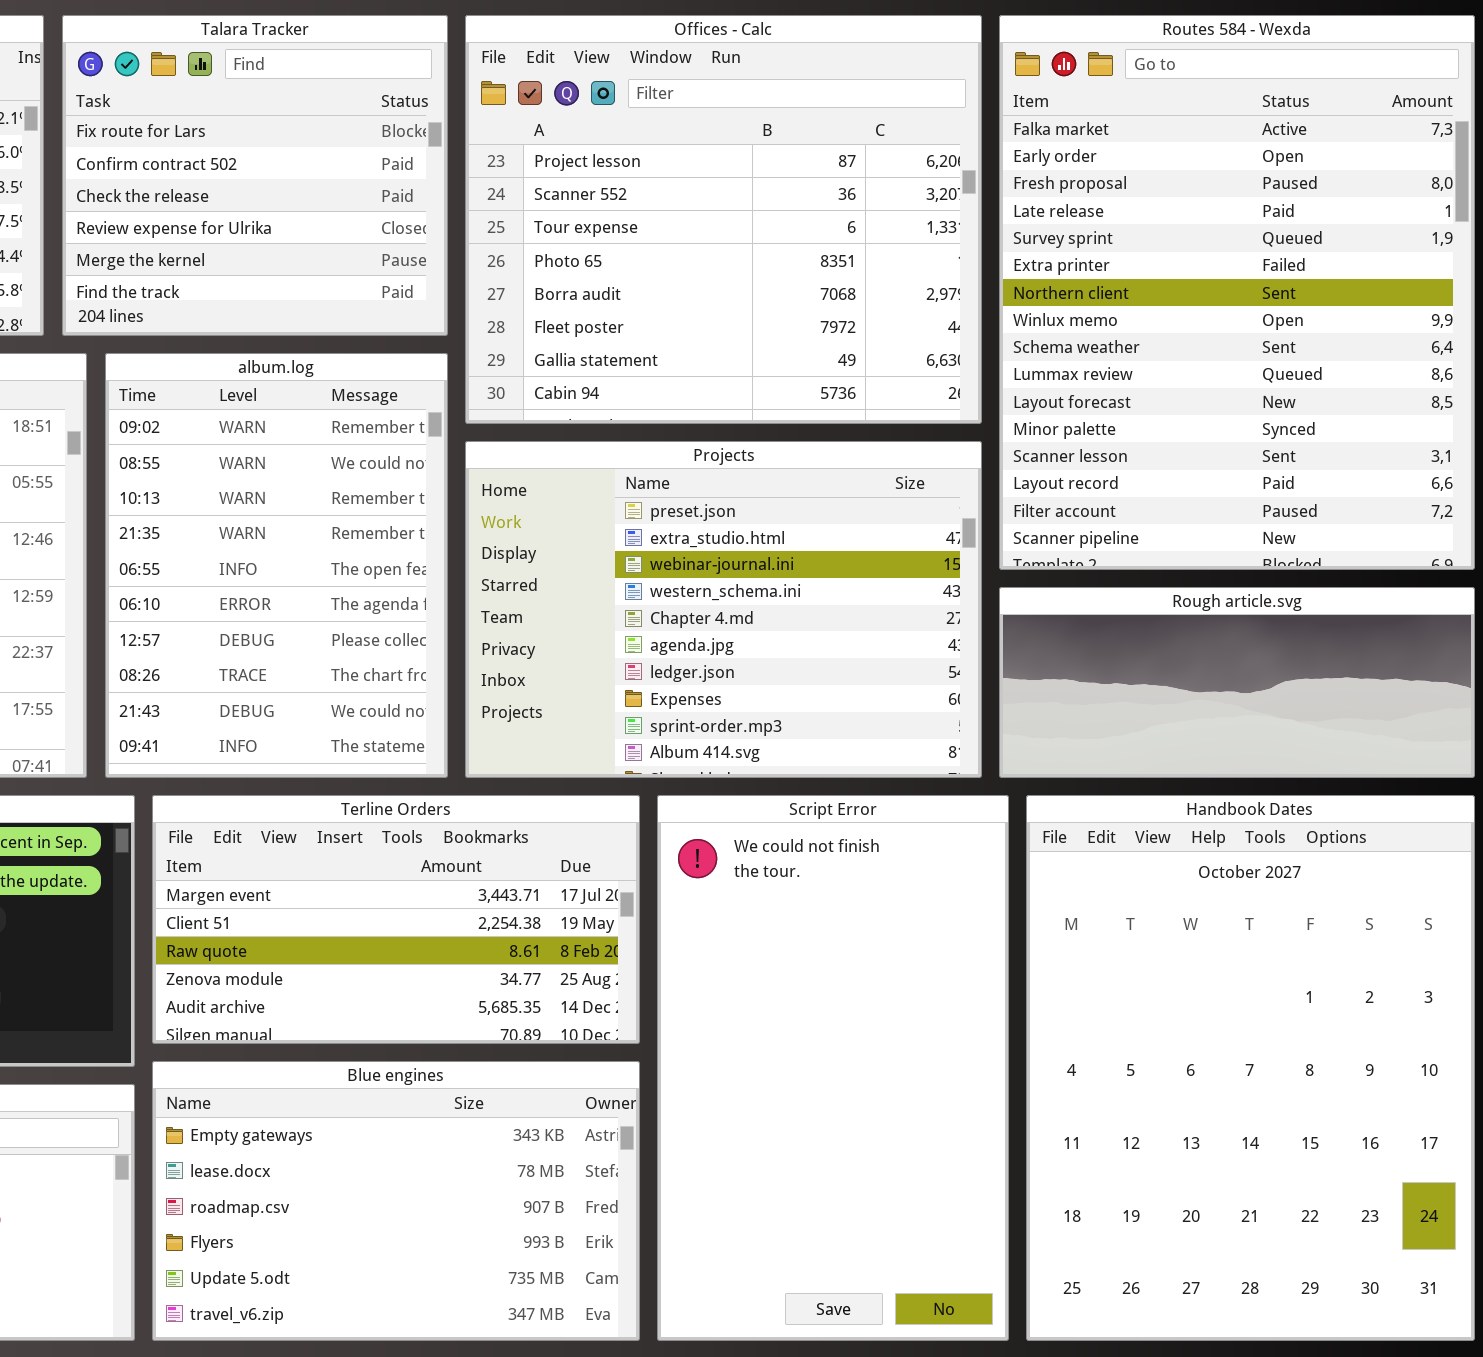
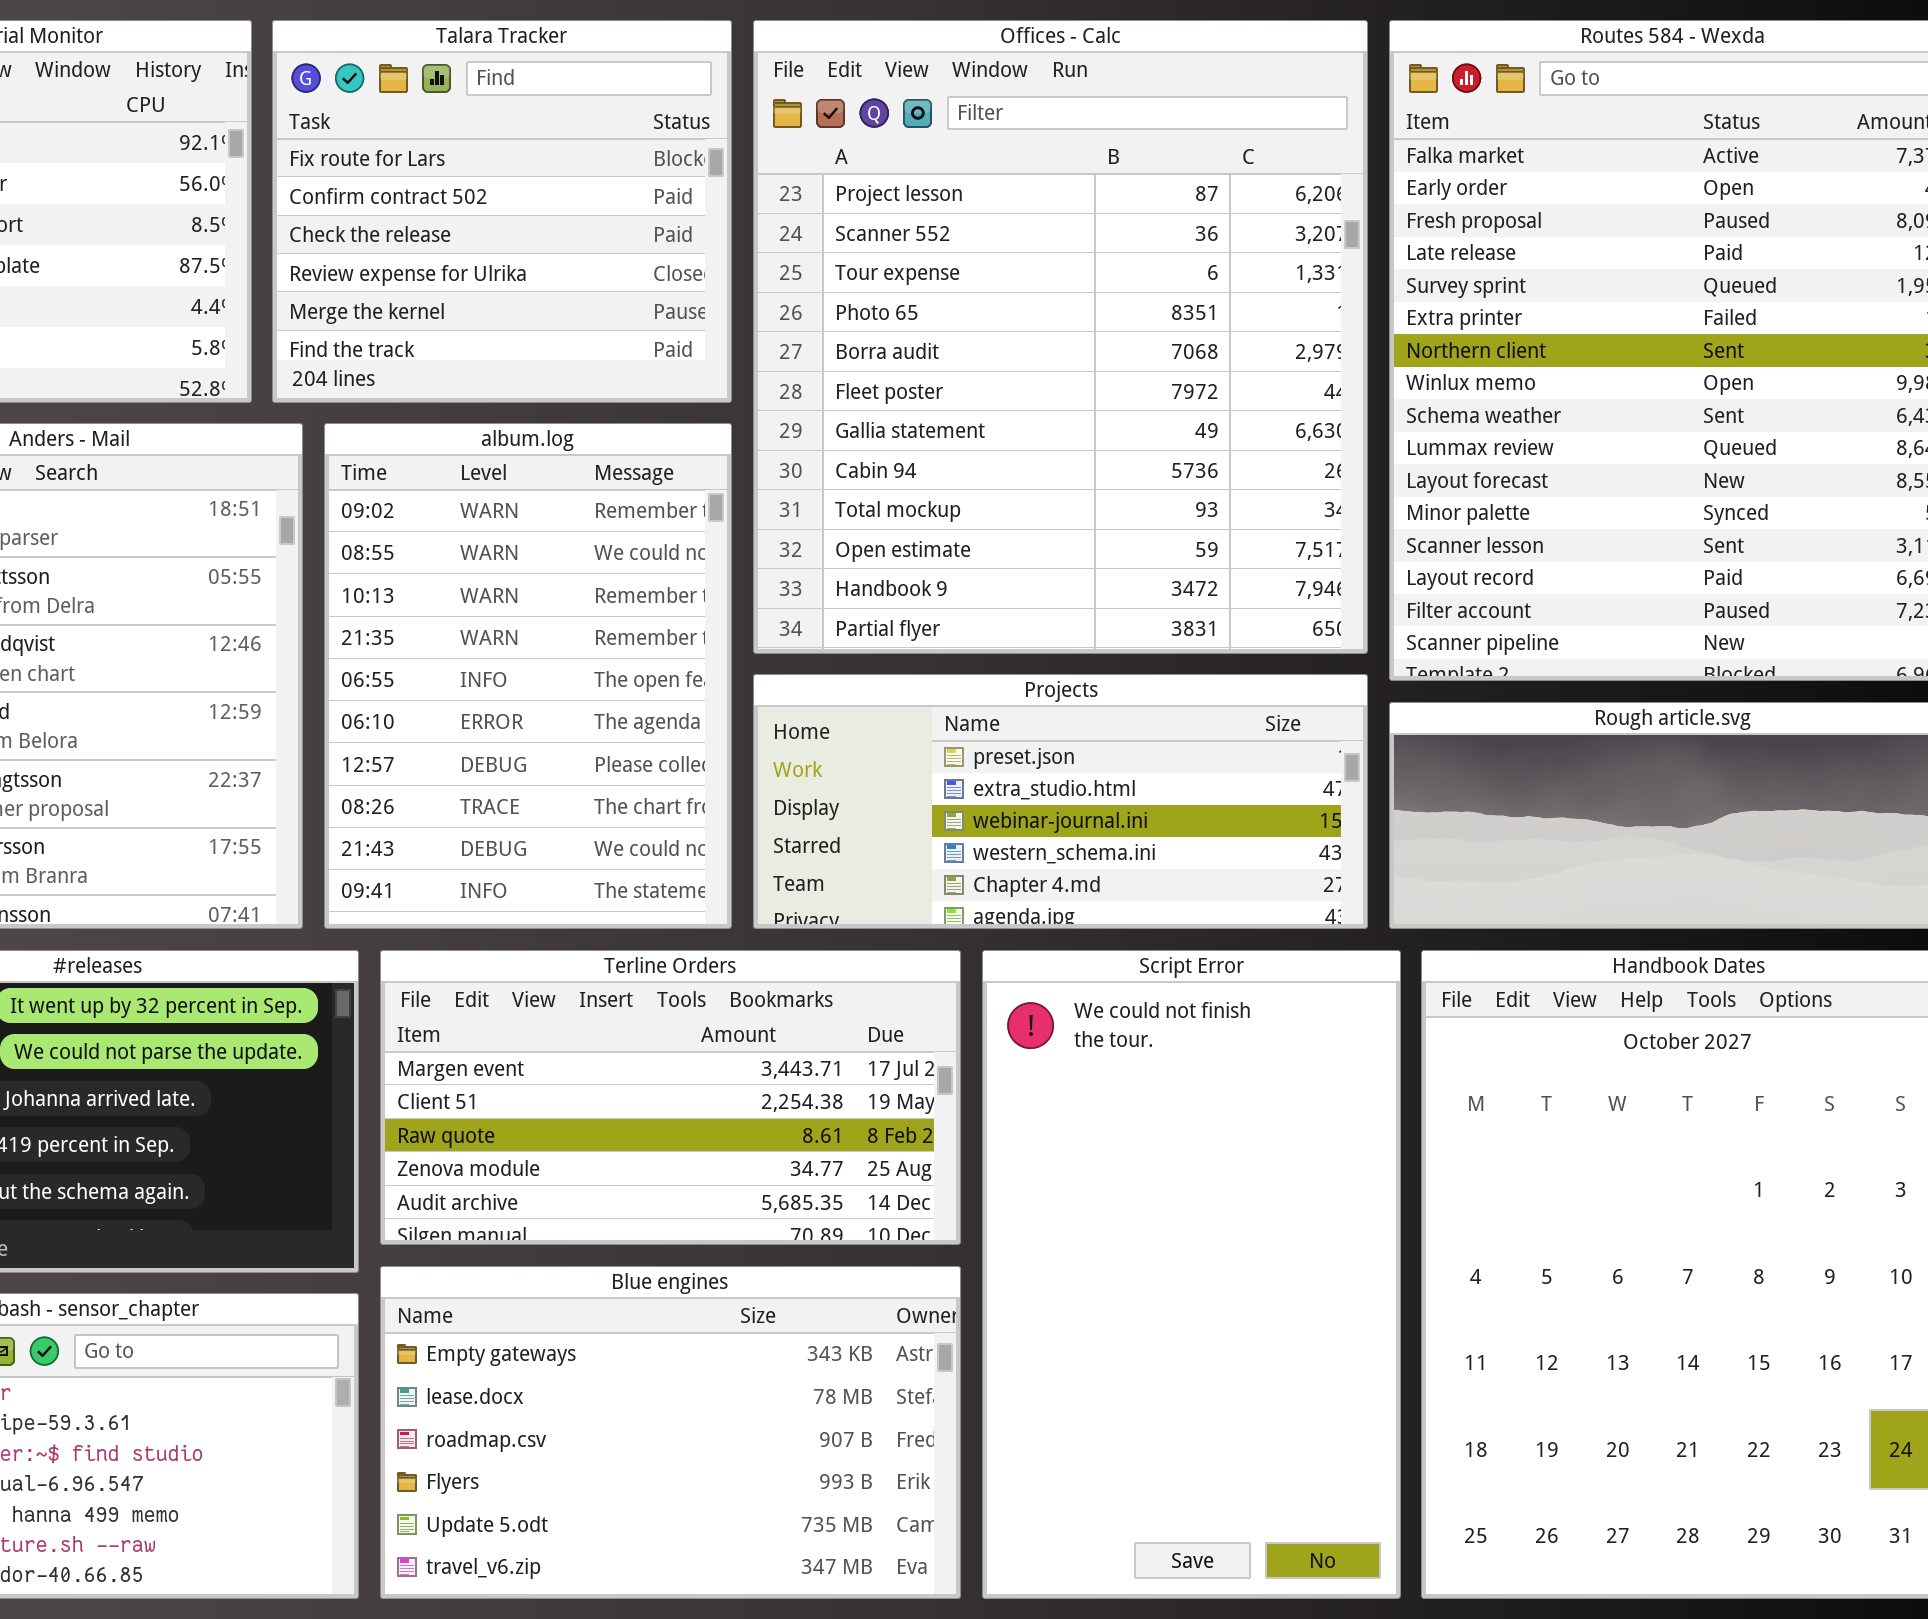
Offices - Calc: [465,15,982,424] -> [753,20,1368,654], resized
Projects: [465,441,982,778] -> [753,674,1368,929], resized

